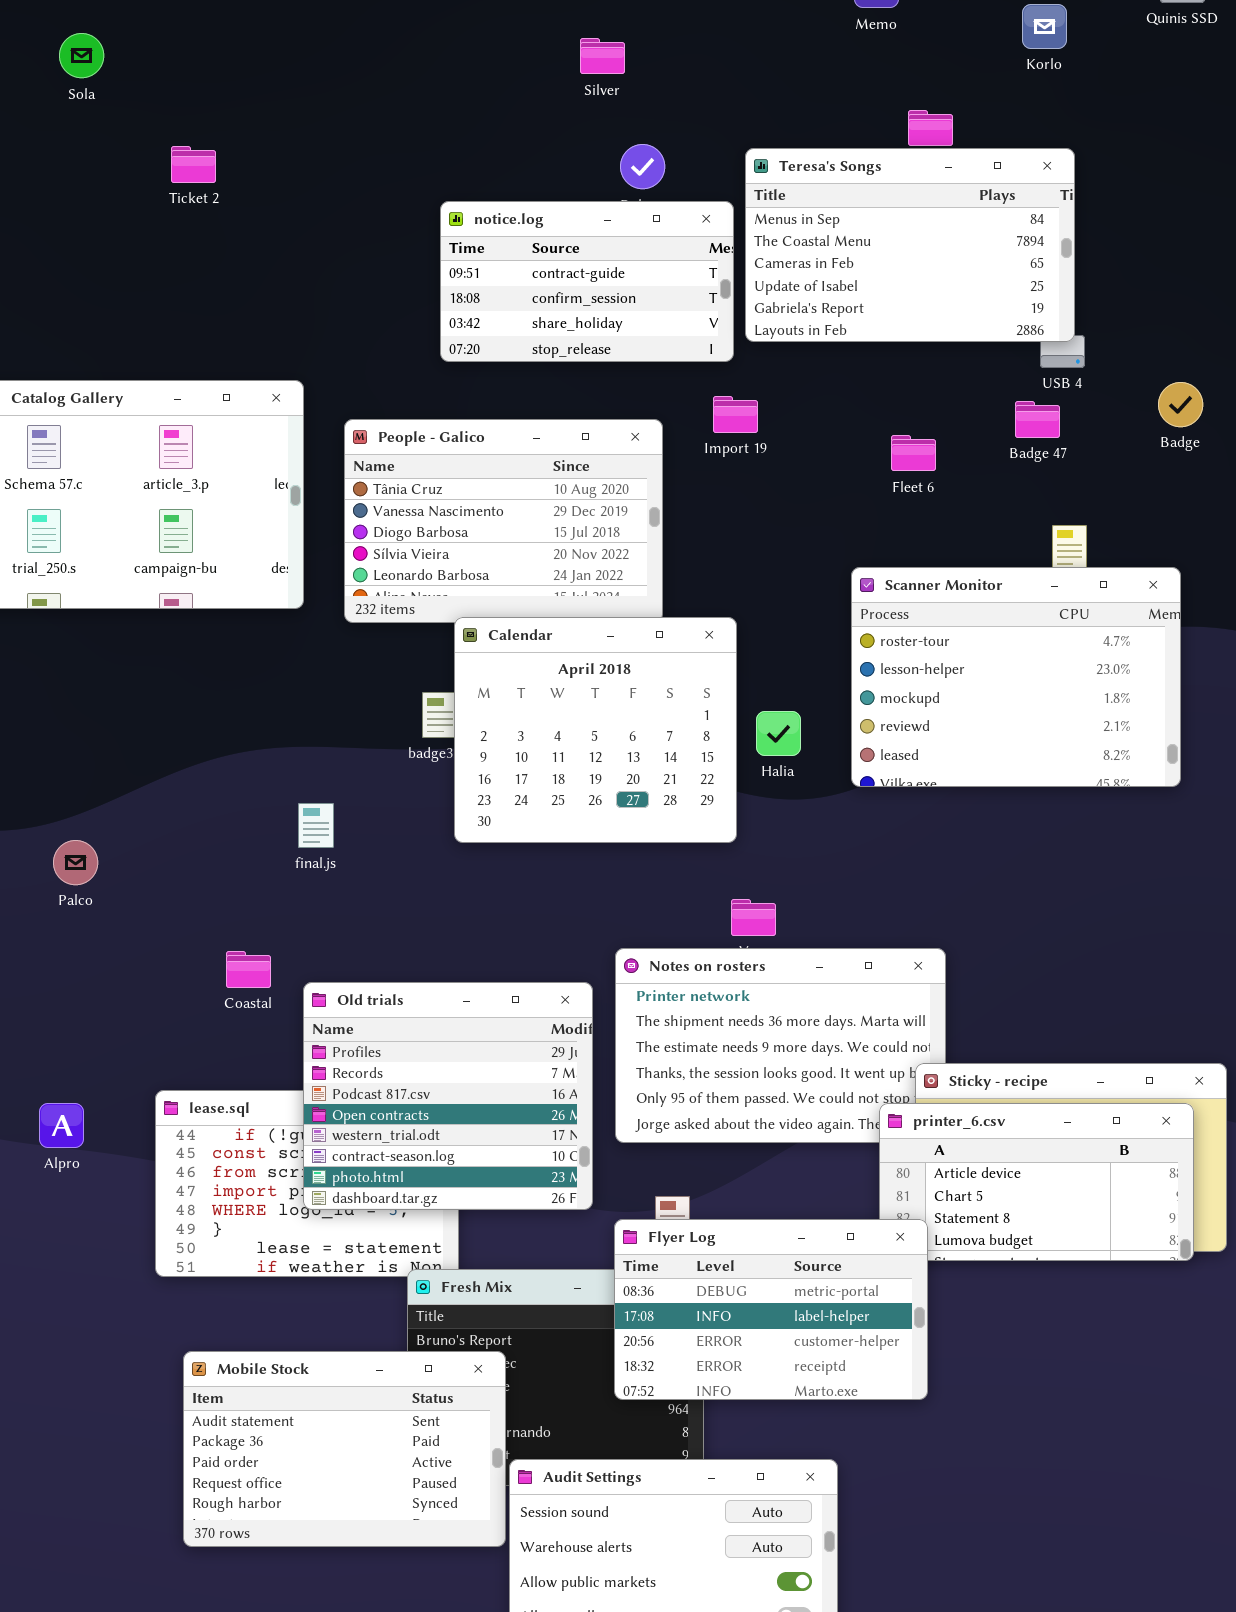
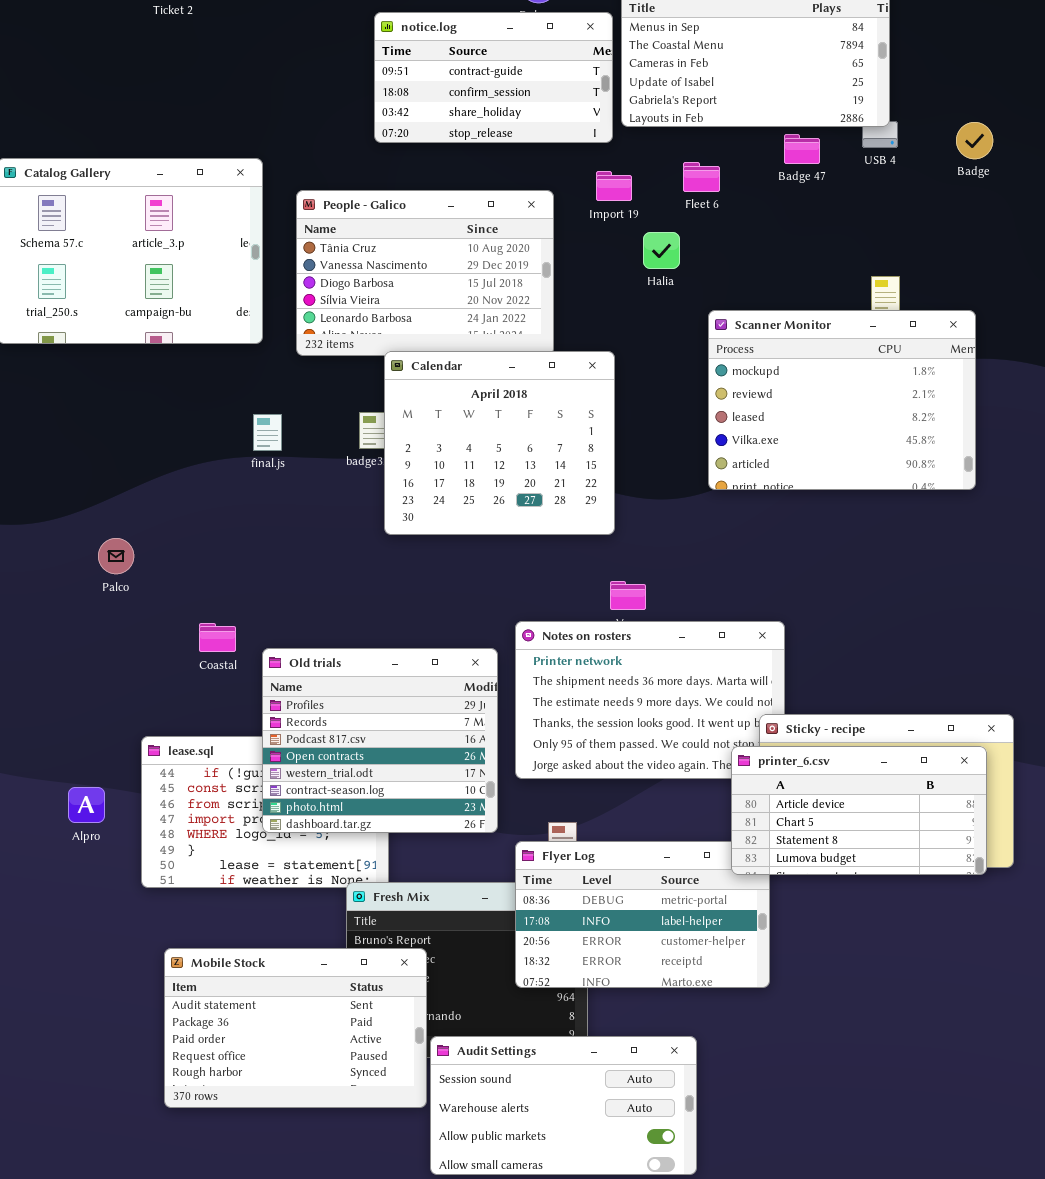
Badge: [1158,382,1203,427] -> [956,122,993,159], moved
Badge 47: [1015,401,1060,438] -> [784,134,820,164], moved
Fleet 6: [891,435,936,471] -> [683,162,720,192], moved
Scanner Monitor: [851,567,1181,787] -> [708,310,976,490], scrolled down 2 rows
Halia: [756,711,801,756] -> [643,232,680,269], moved
final.js: [298,803,334,848] -> [253,414,282,451], moved
Palco: [53,840,98,885] -> [98,538,134,574], moved
Alpro: [39,1103,84,1148] -> [68,787,105,823], moved
printer_6.csv: [879,1103,1194,1261] -> [731,746,987,875], raised

